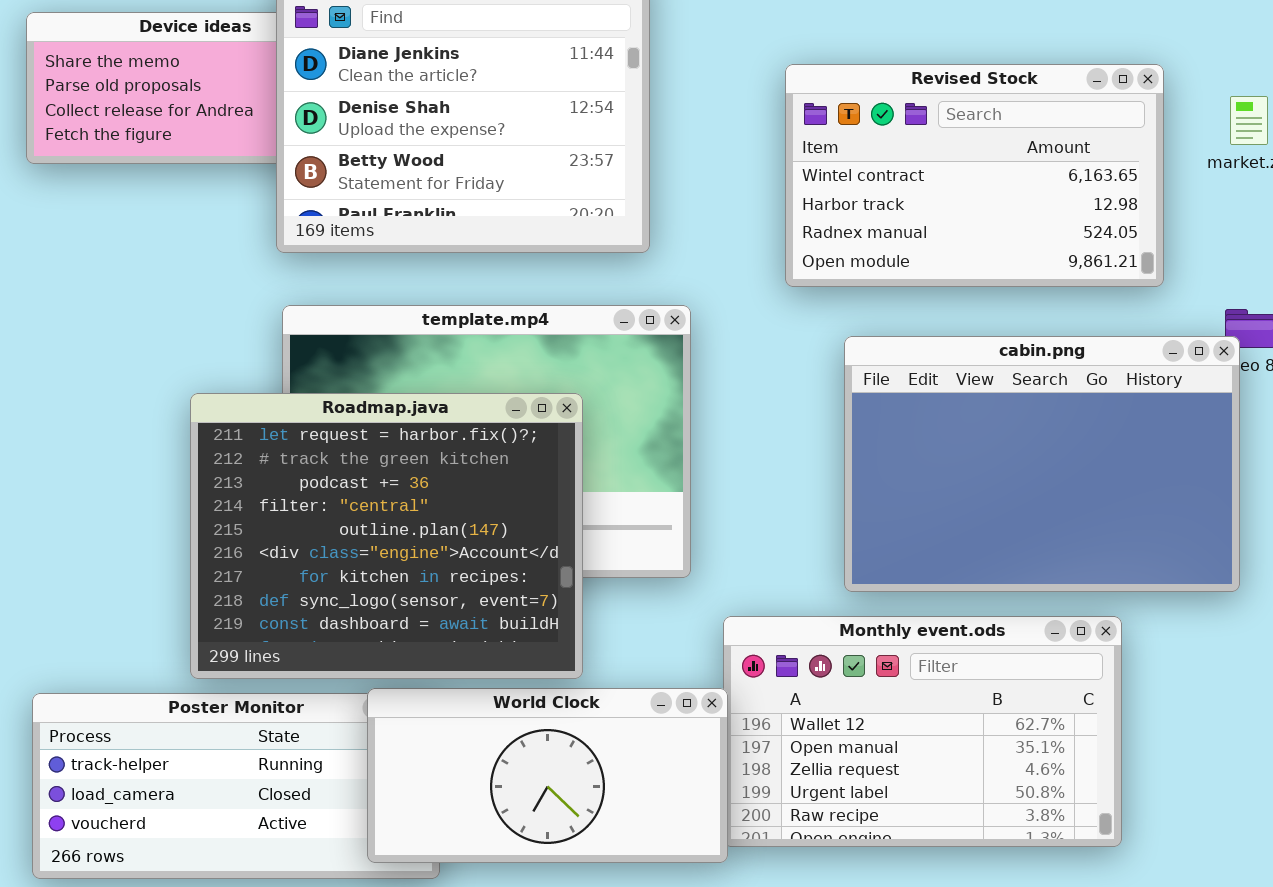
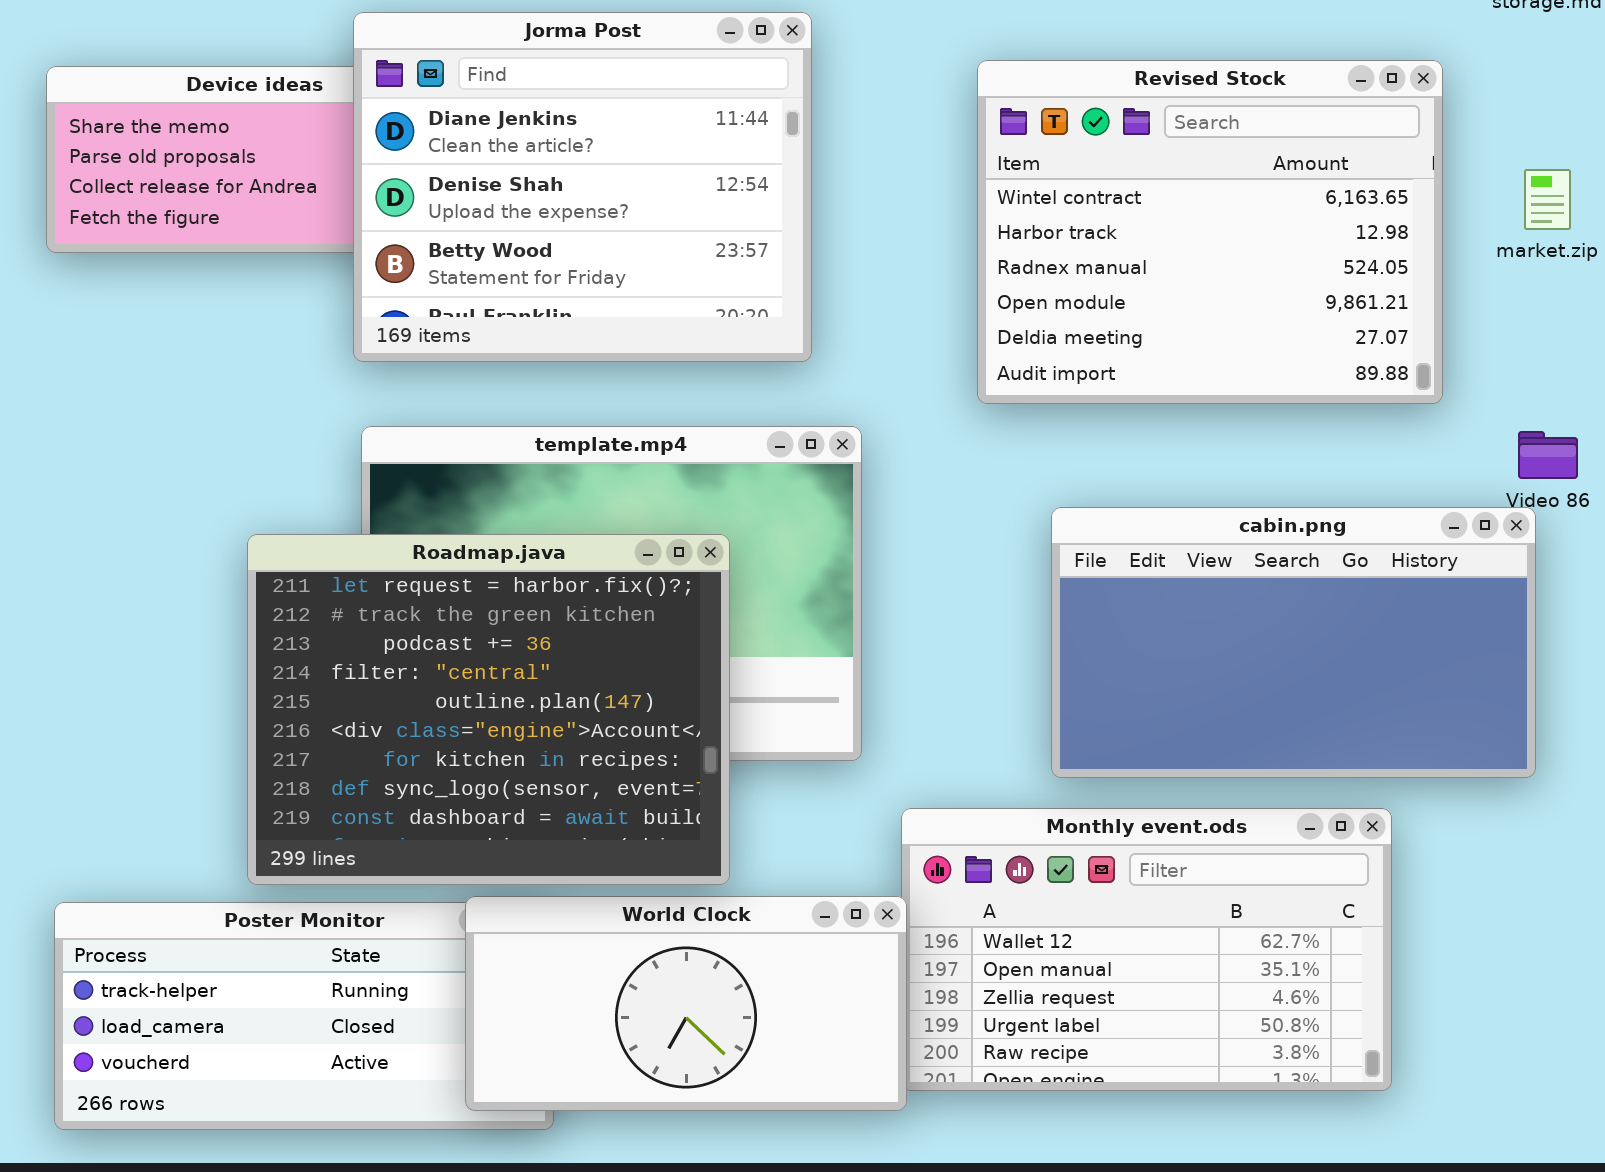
Revised Stock: [785,64,1164,287] -> [977,60,1443,404], resized
cabin.png: [844,336,1240,592] -> [1051,507,1536,778], resized

